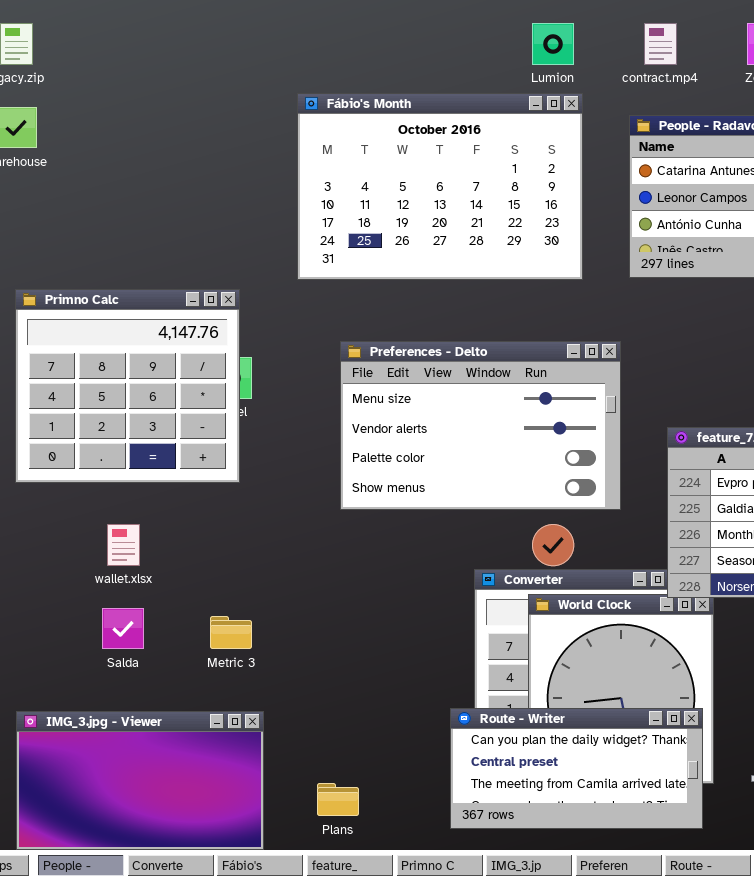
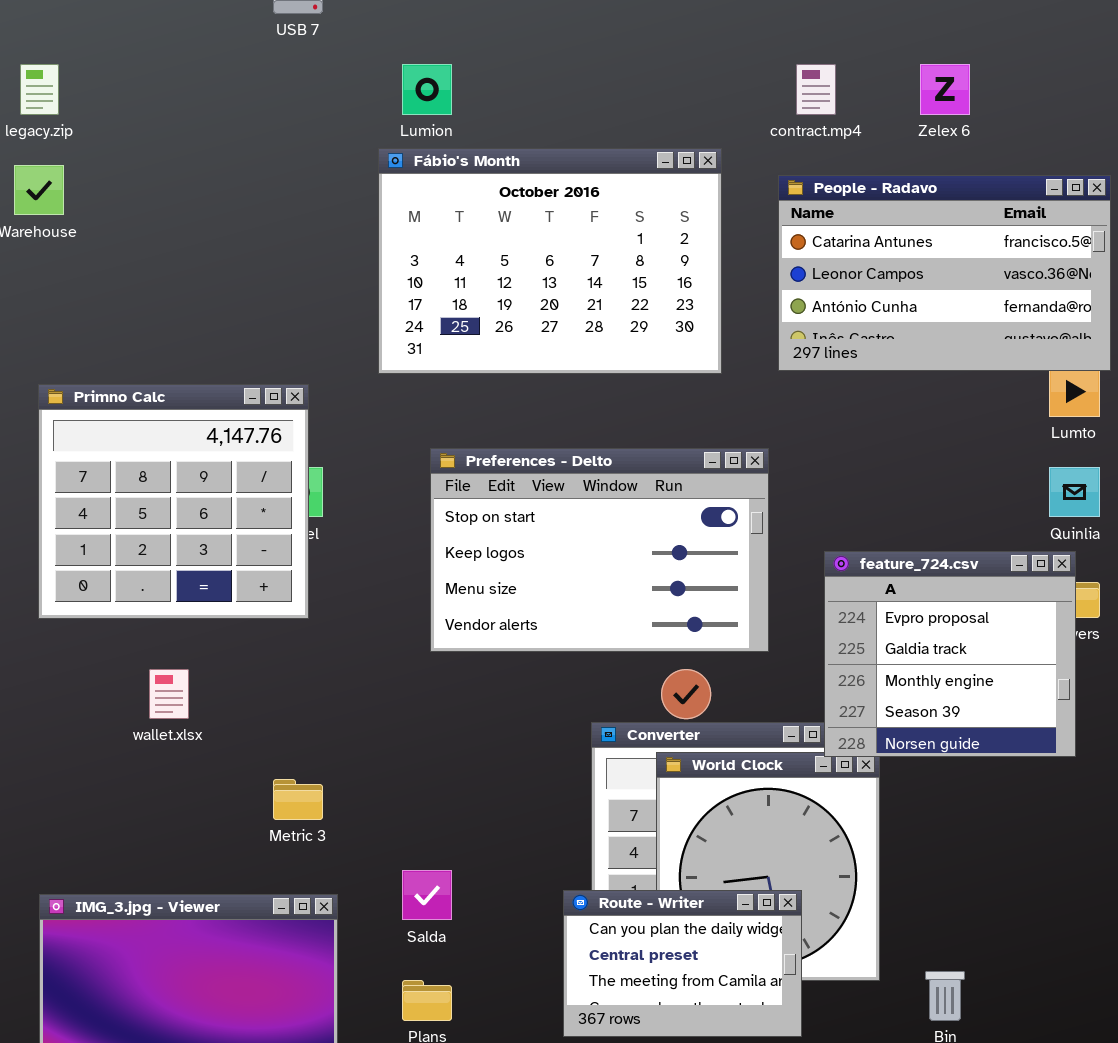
Lumion: [532,23,574,65] -> [402,64,452,115], moved
Preferences - Delto: [340,341,621,510] -> [430,448,769,652], scrolled up 2 rows
Salda: [102,608,144,649] -> [402,870,452,920], moved
Route - Writer: [450,708,703,829] -> [563,890,802,1037], resized

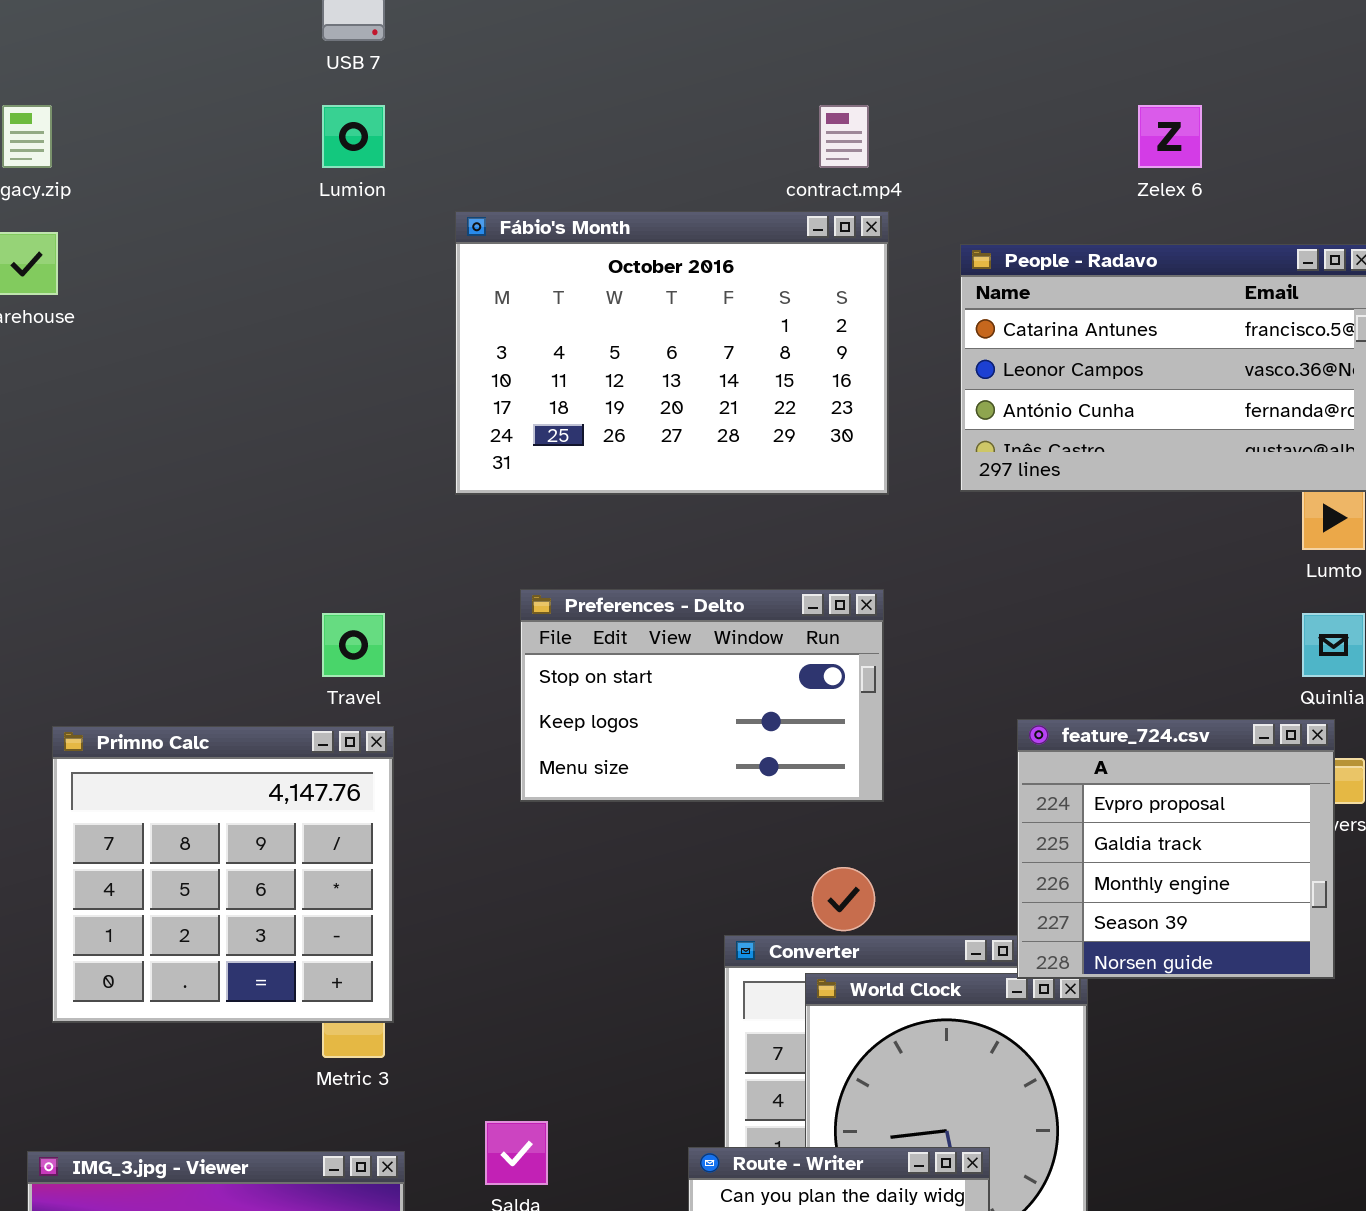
Lumion: [402,64,452,115] -> [322,105,385,168], moved
contract.mp4: [796,64,836,115] -> [819,105,869,168], moved
Primno Calc: [38,384,309,619] -> [52,726,394,1023], moved
Preferences - Delto: [430,448,769,652] -> [520,589,884,802], resized

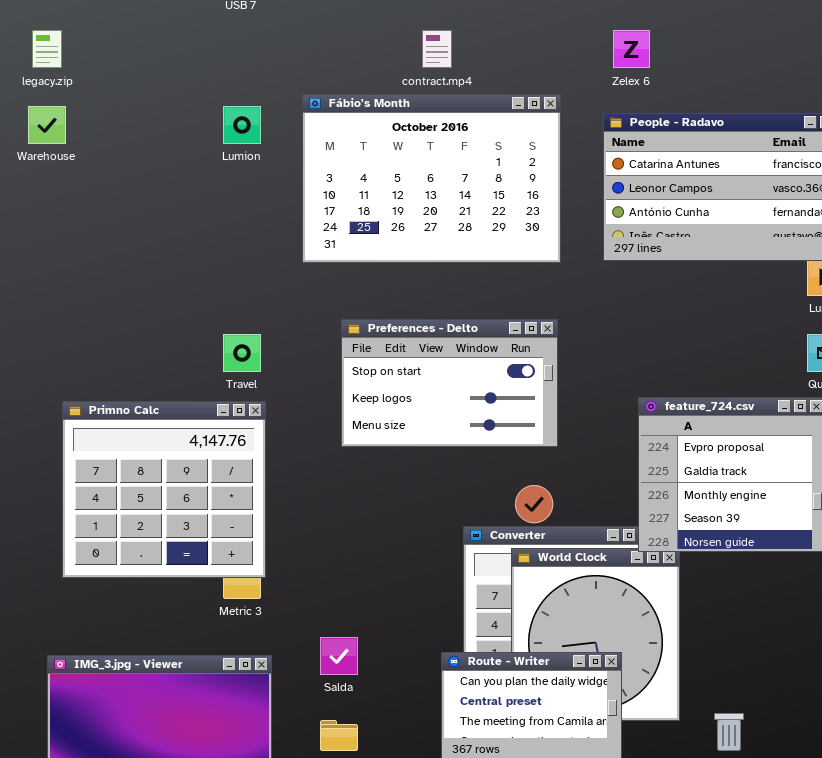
Lumion: [322,105,385,168] -> [223,106,261,144], moved
contract.mp4: [819,105,869,168] -> [422,30,452,68], moved
Zelex 6: [1138,105,1202,168] -> [613,30,650,68], moved

